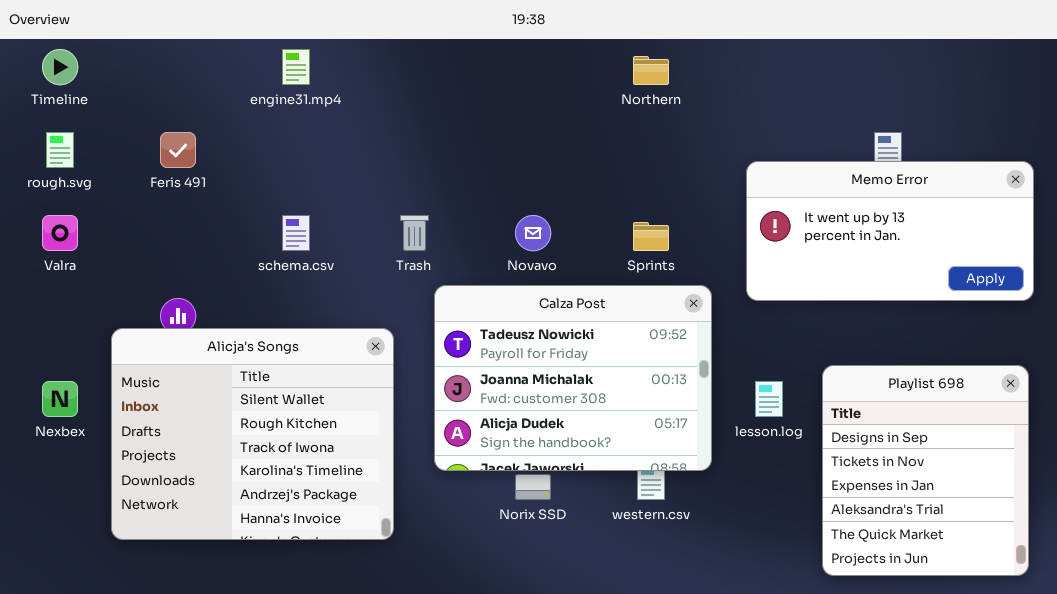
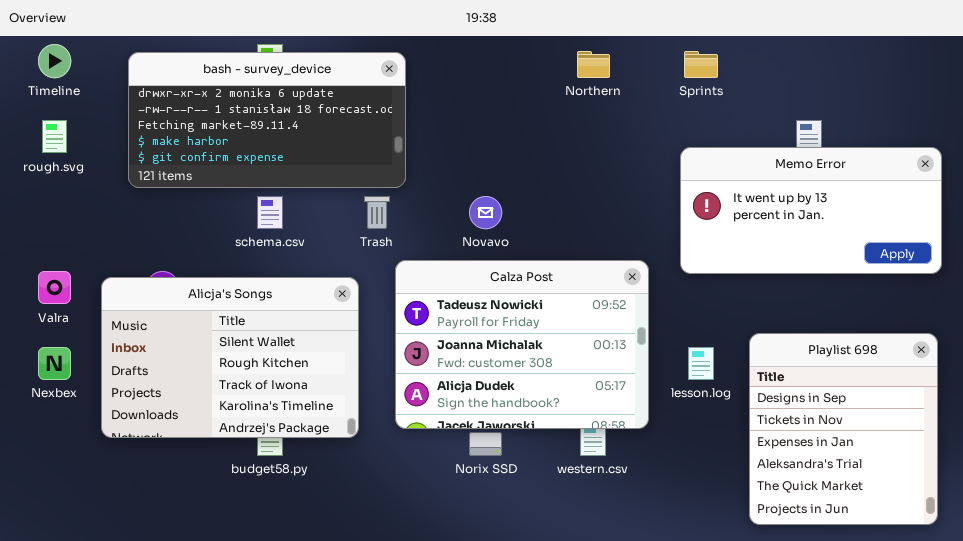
bash - survey_device: none -> [128,52,406,188], opened
Valra: [42,215,78,251] -> [38,271,71,304], moved
Sprints: [633,222,669,251] -> [684,51,718,78], moved
Alicja's Songs: [111,328,394,540] -> [101,277,359,438], moved, resized

